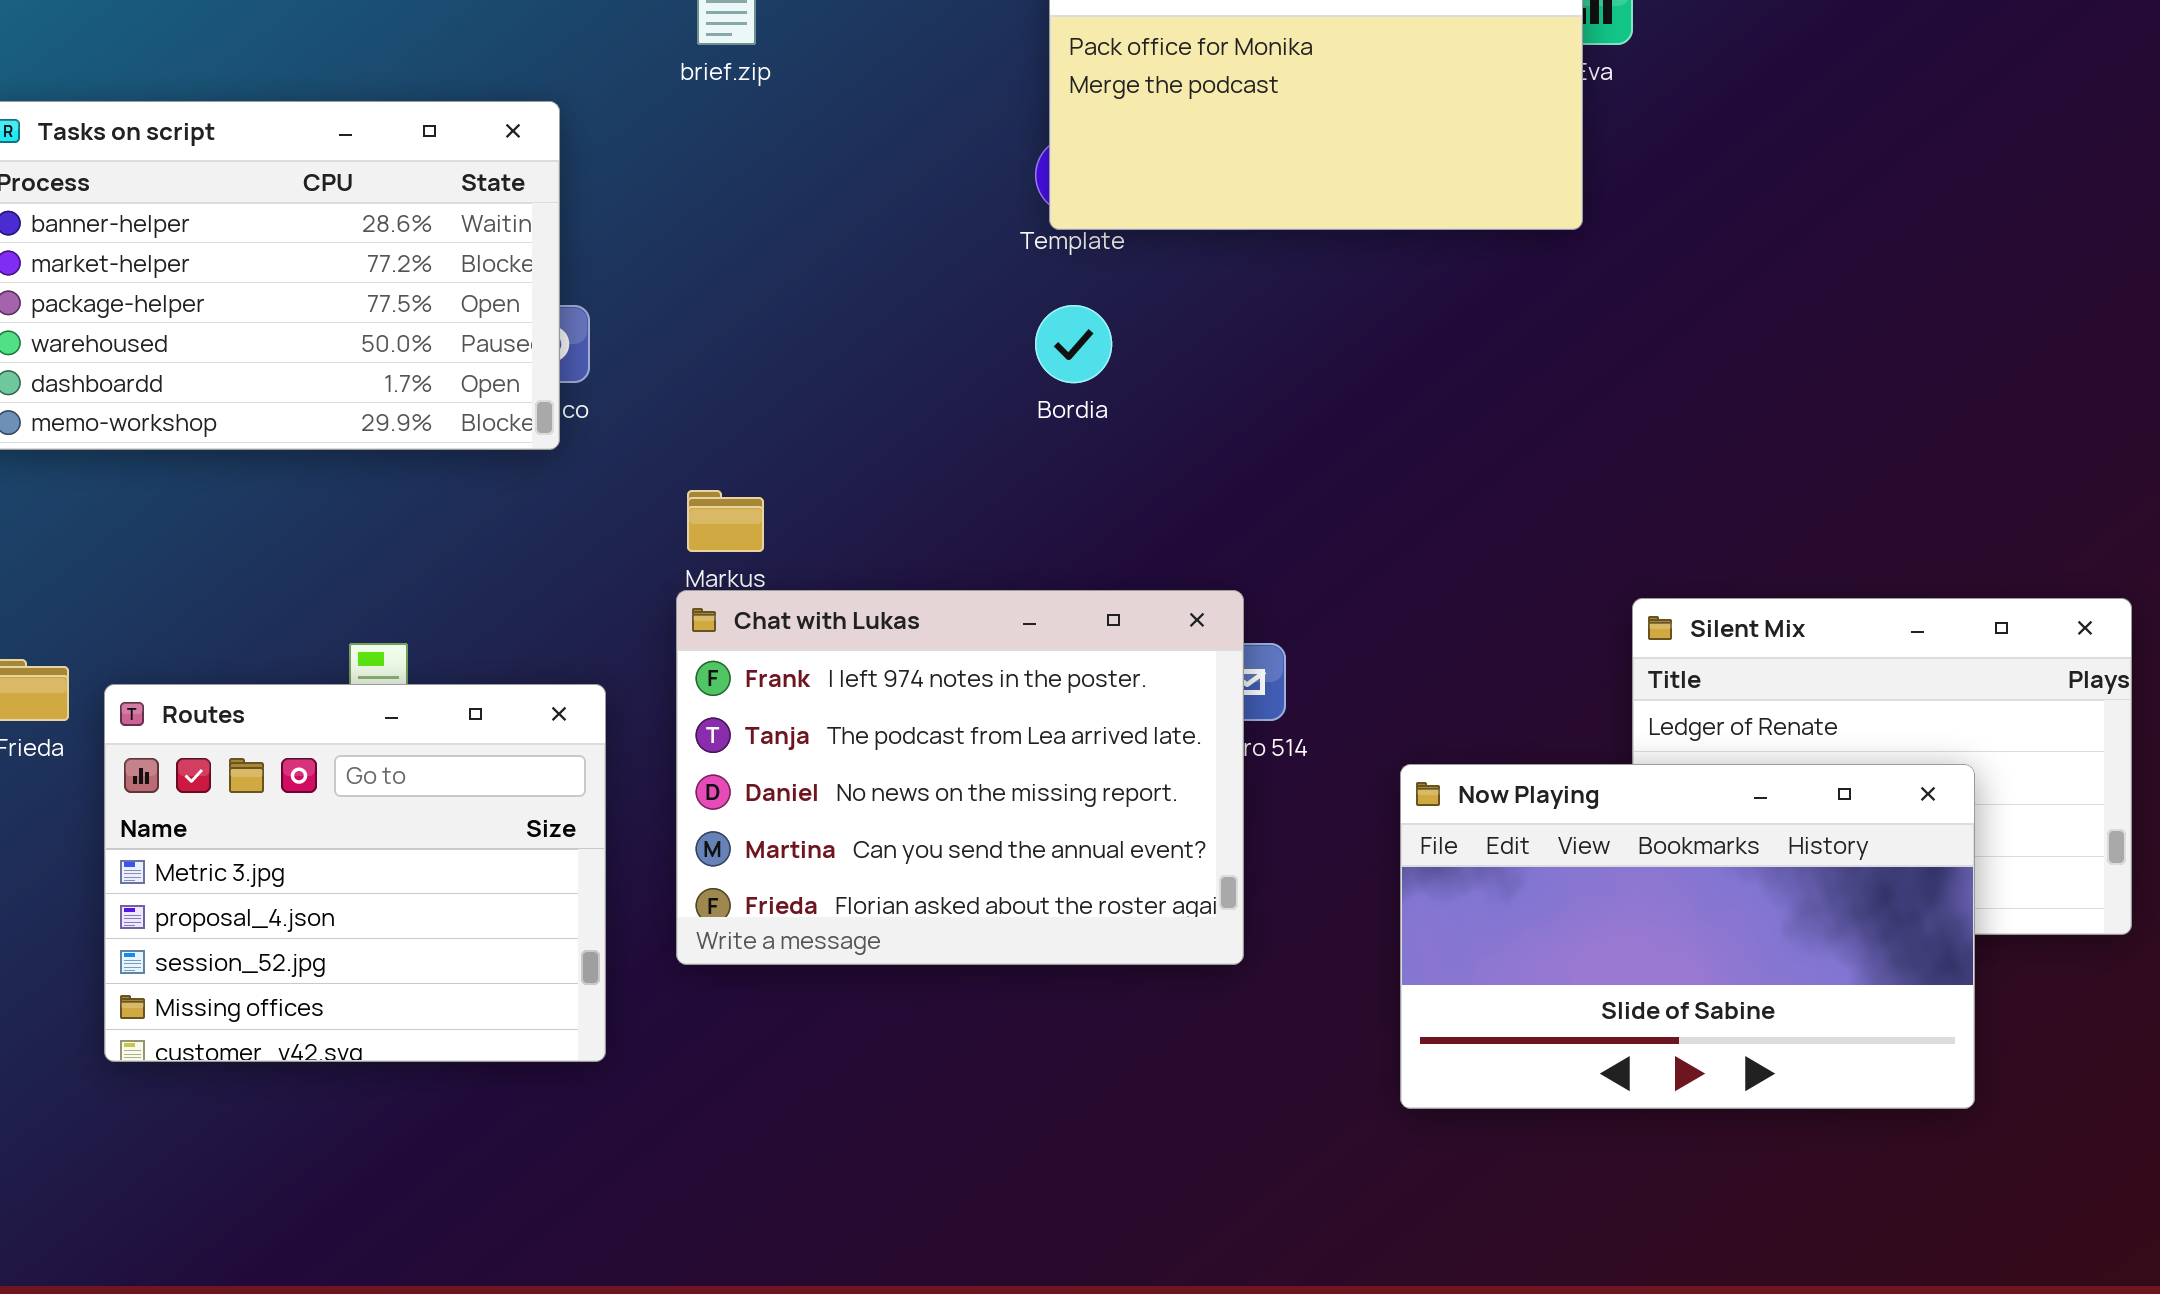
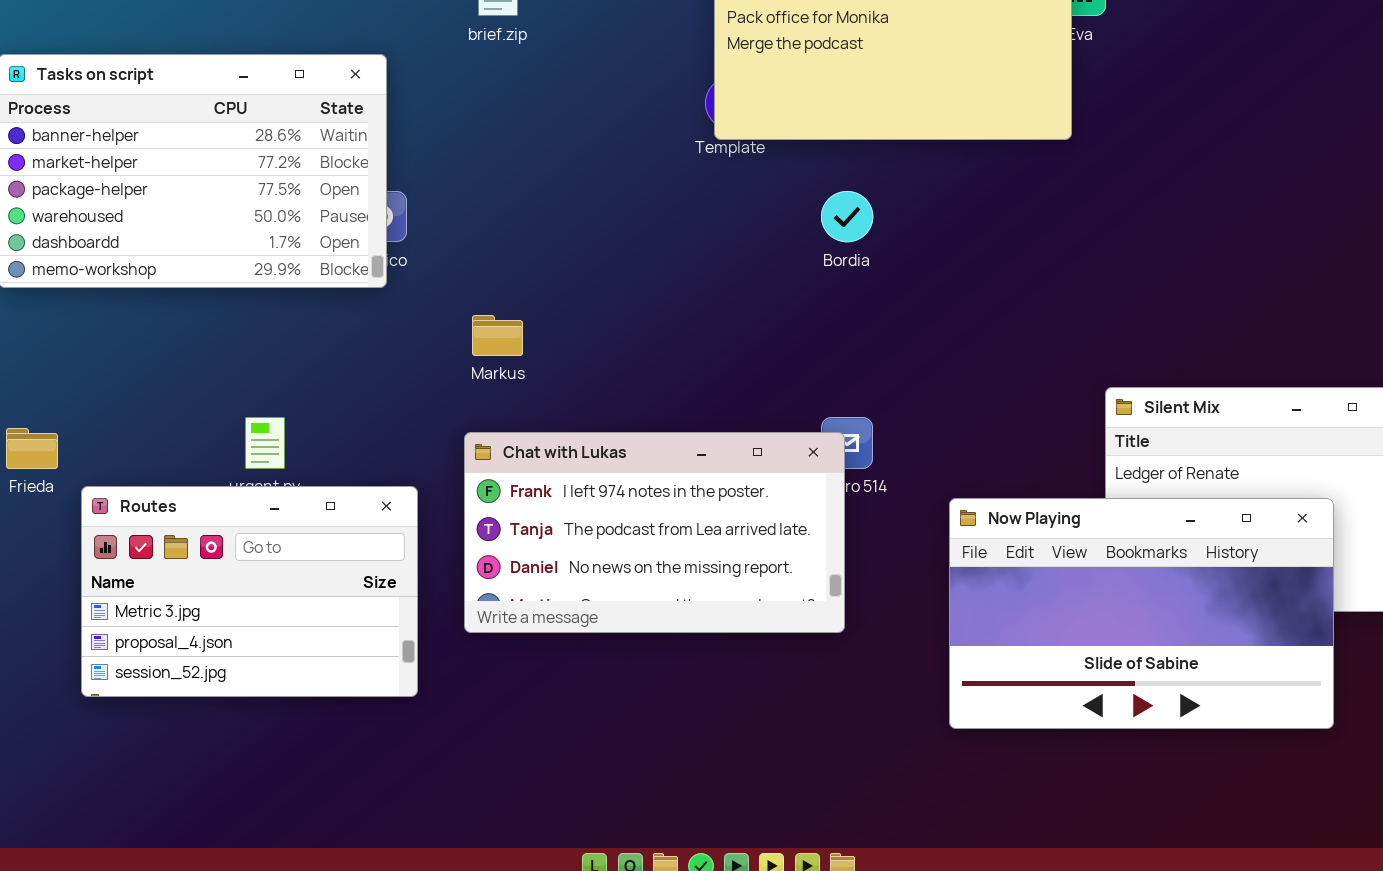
Bordia: [1035,305,1112,383] -> [821,191,873,242], moved
Chat with Lukas: [676,590,1244,965] -> [464,432,845,633], resized
Routes: [104,684,606,1062] -> [81,486,418,697], resized

